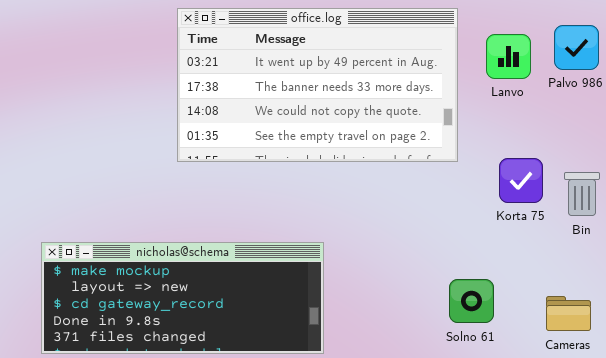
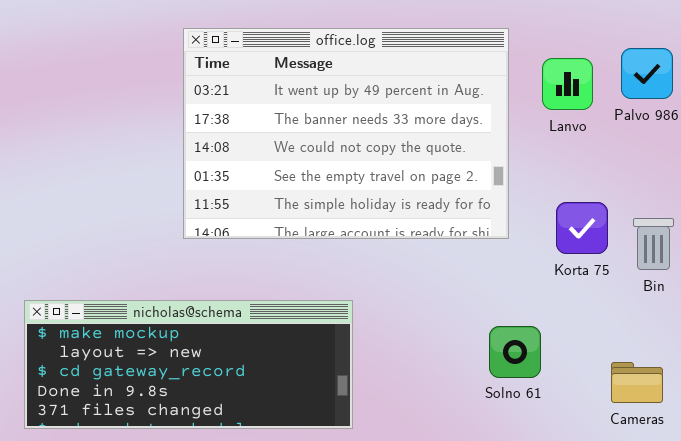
office.log: [177,8,458,162] -> [183,28,509,239], resized
Solno 61: [449,279,494,323] -> [489,326,541,378], moved

